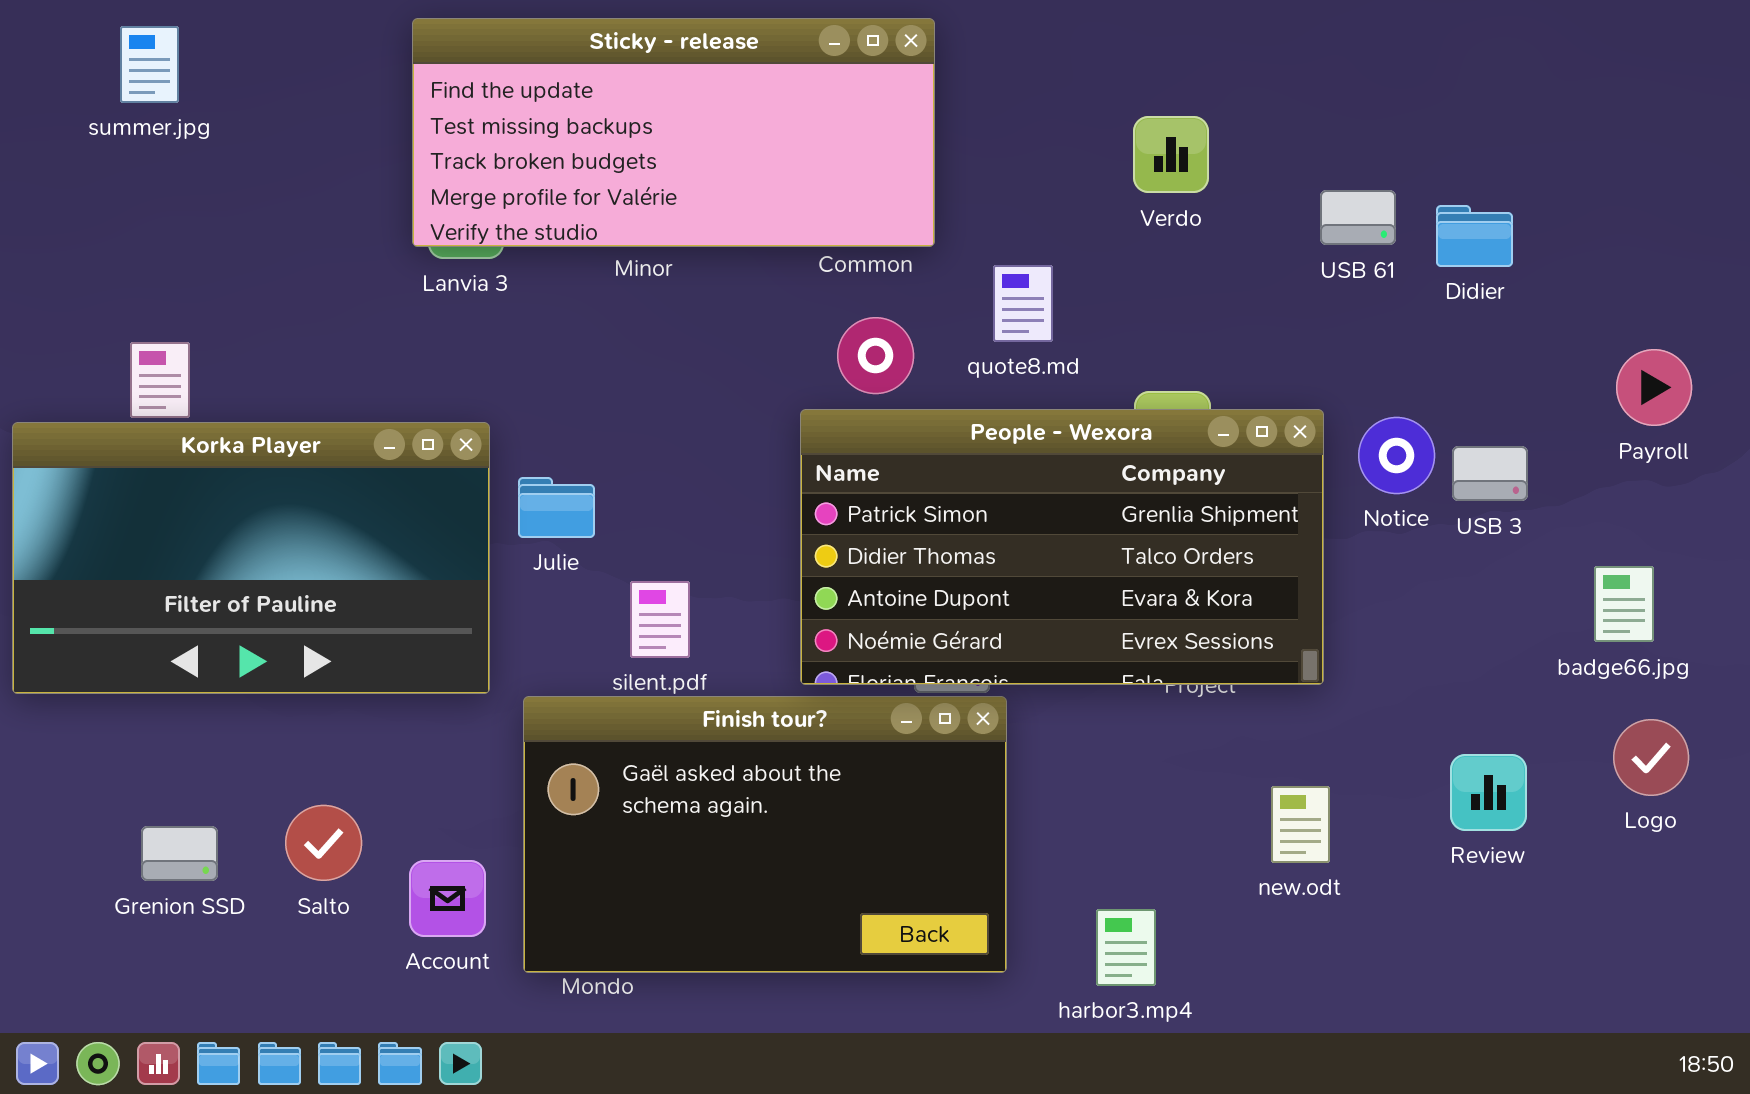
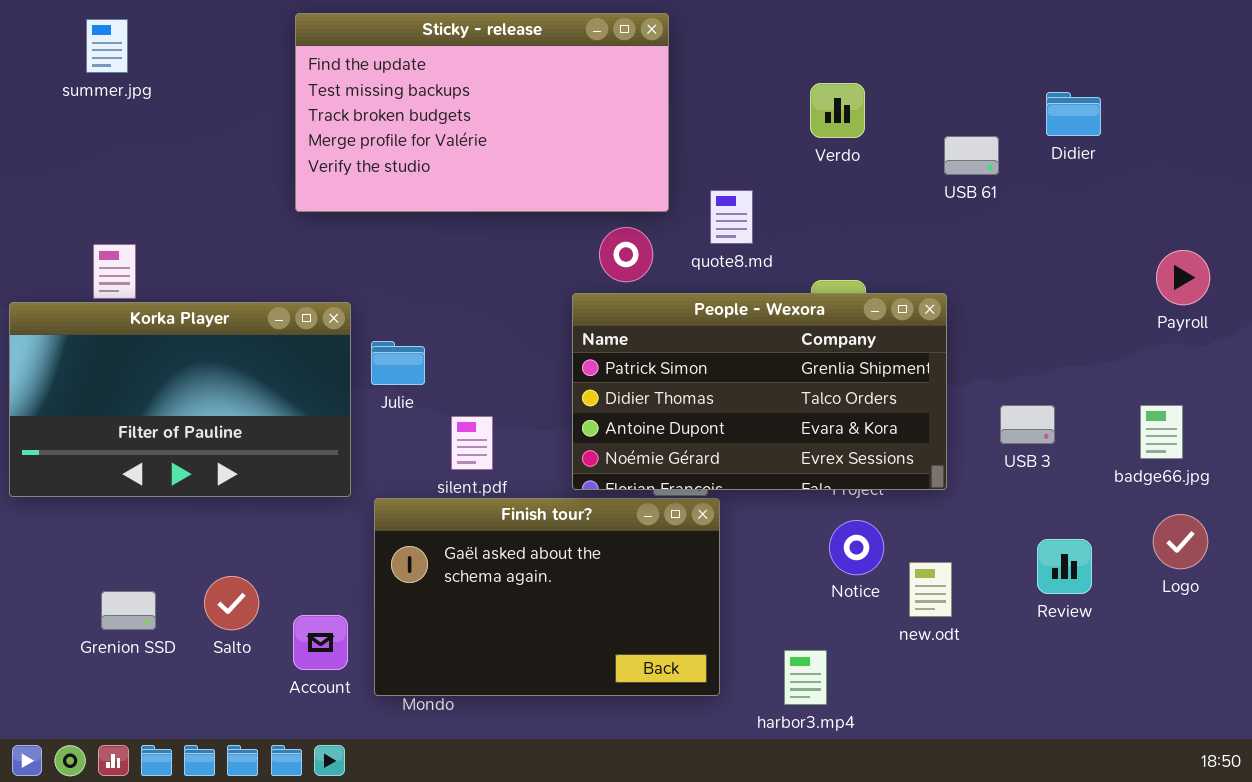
Sticky - release: [412,18,935,247] -> [295,13,669,212], resized
Didier: [1436,205,1513,267] -> [1046,92,1101,136], moved
Notice: [1358,417,1435,494] -> [829,520,884,575], moved
USB 3: [1452,446,1528,501] -> [1000,405,1055,444], moved

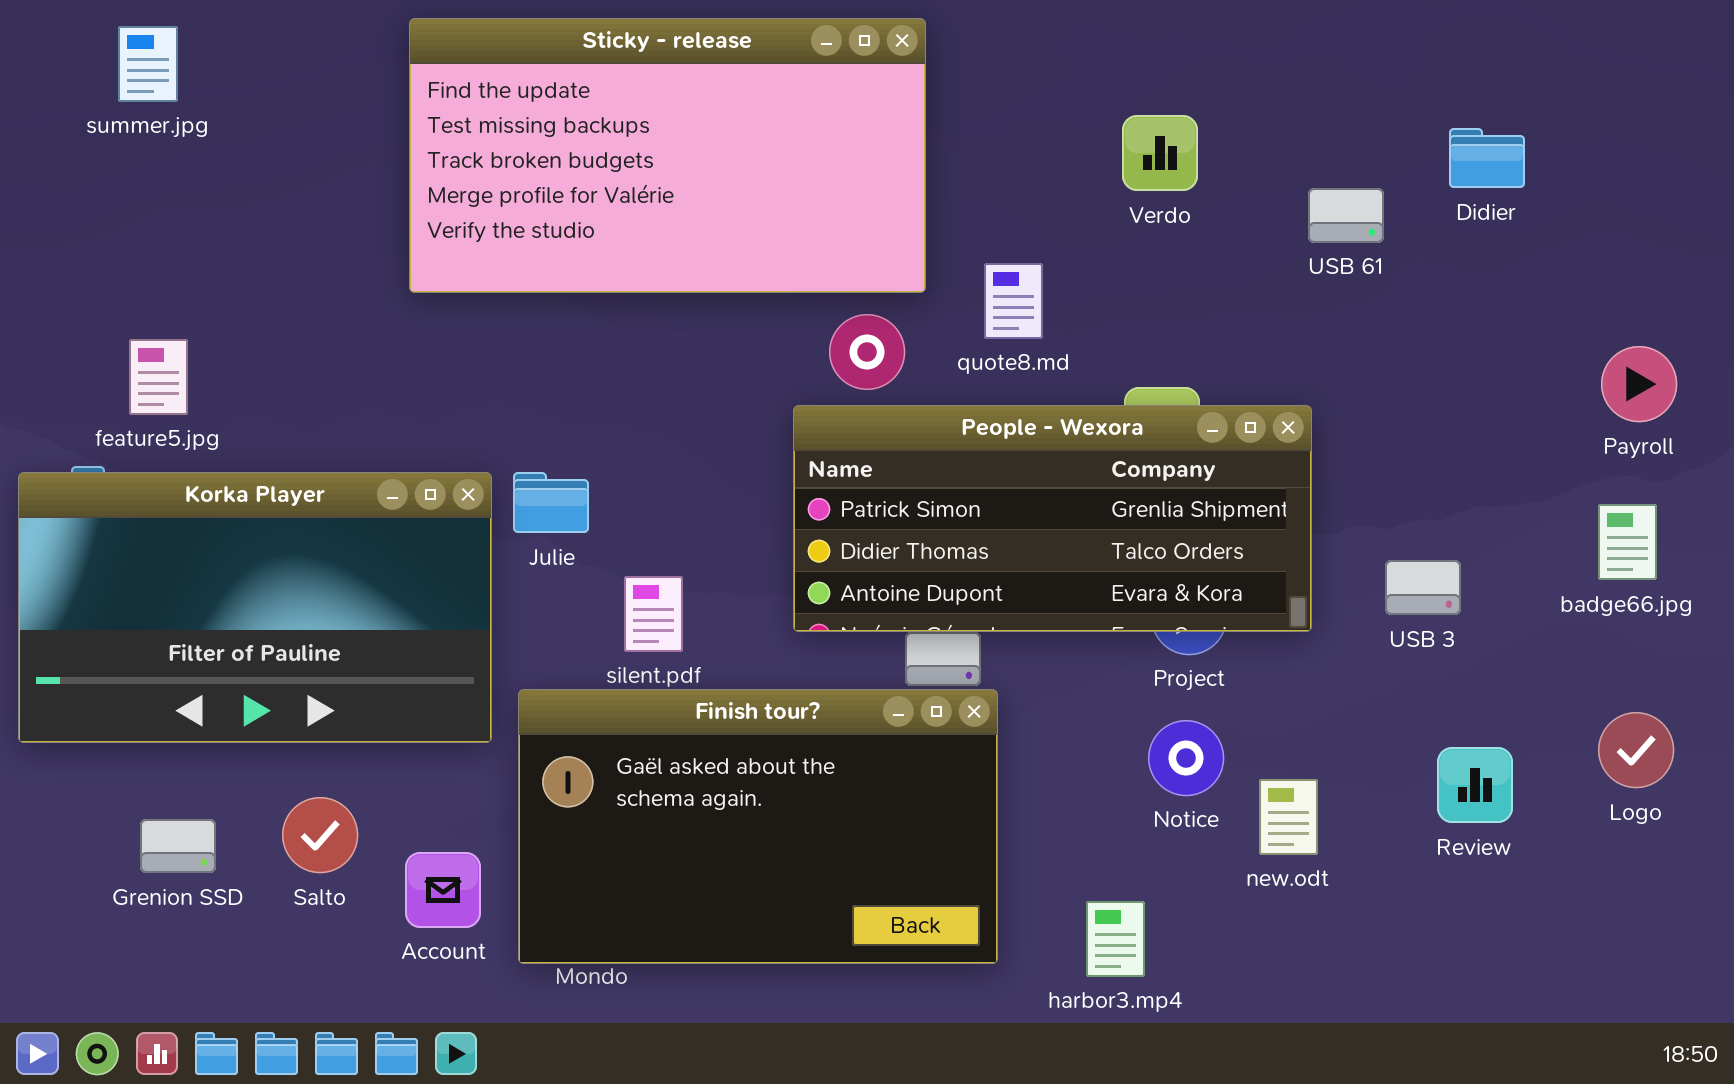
People - Wexora: [572,293,947,490] -> [793,405,1312,632], resized
Korka Player: [9,302,351,497] -> [18,472,492,743], moved
badge66.jpg: [1140,405,1183,459] -> [1598,504,1657,580], moved

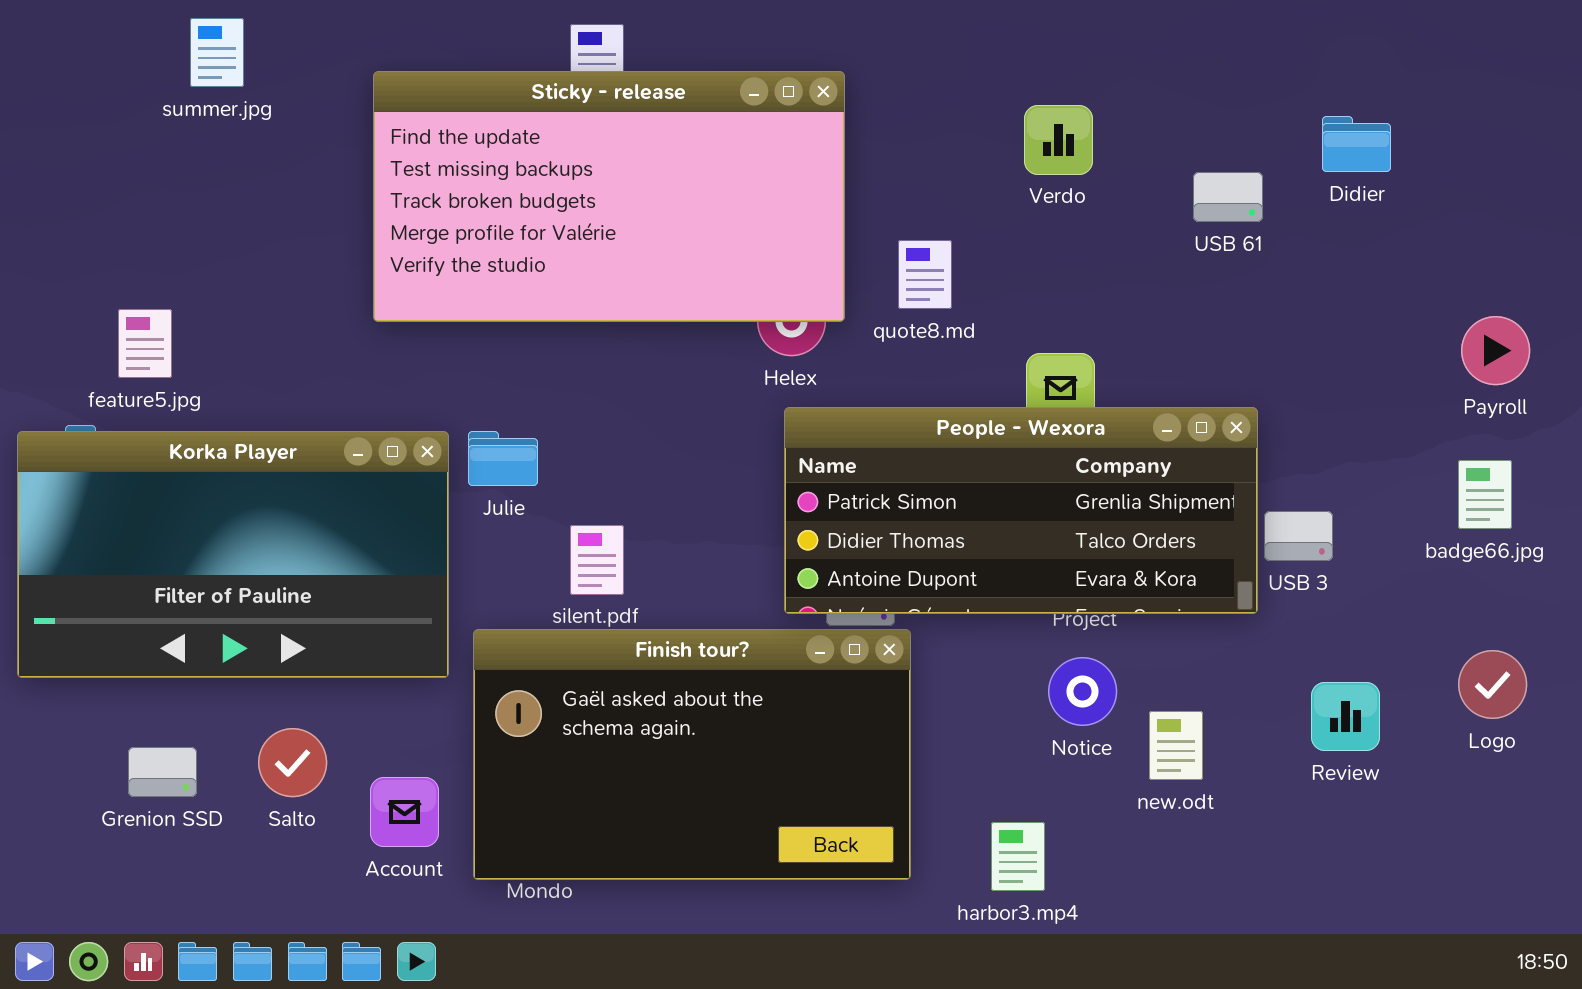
Sticky - release: [409,18,926,293] -> [373,71,845,322], moved
summer.jpg: [118,26,178,102] -> [190,18,244,87], moved
People - Wexora: [793,405,1312,632] -> [784,407,1258,614], moved

